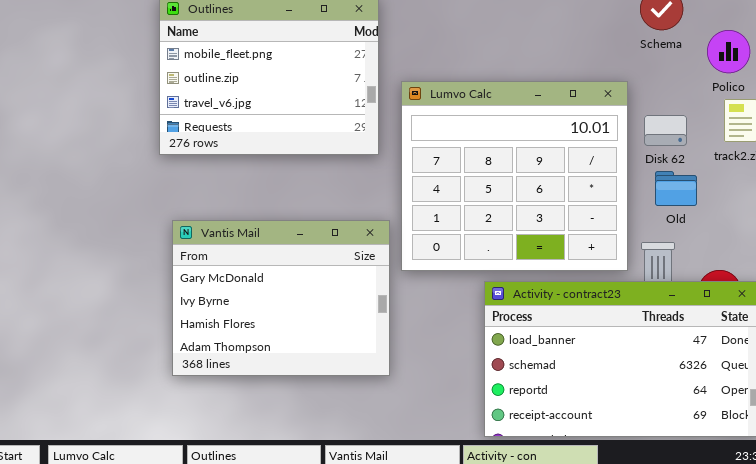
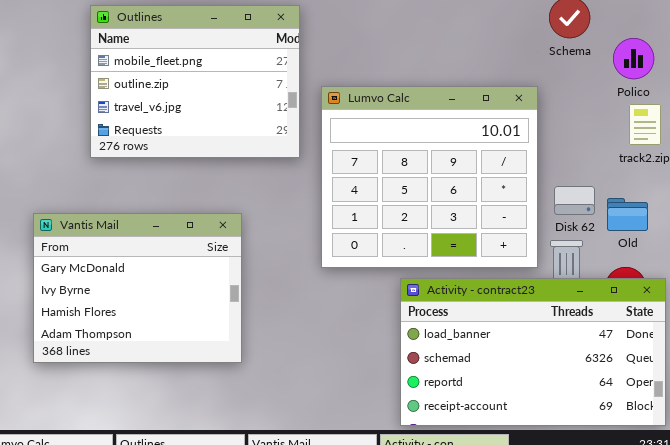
Disk 62: [644,115,687,146] -> [554,186,595,215], moved
Old: [655,171,697,206] -> [607,198,648,231], moved
Vantis Mail: [172,220,390,376] -> [33,213,242,363], moved

